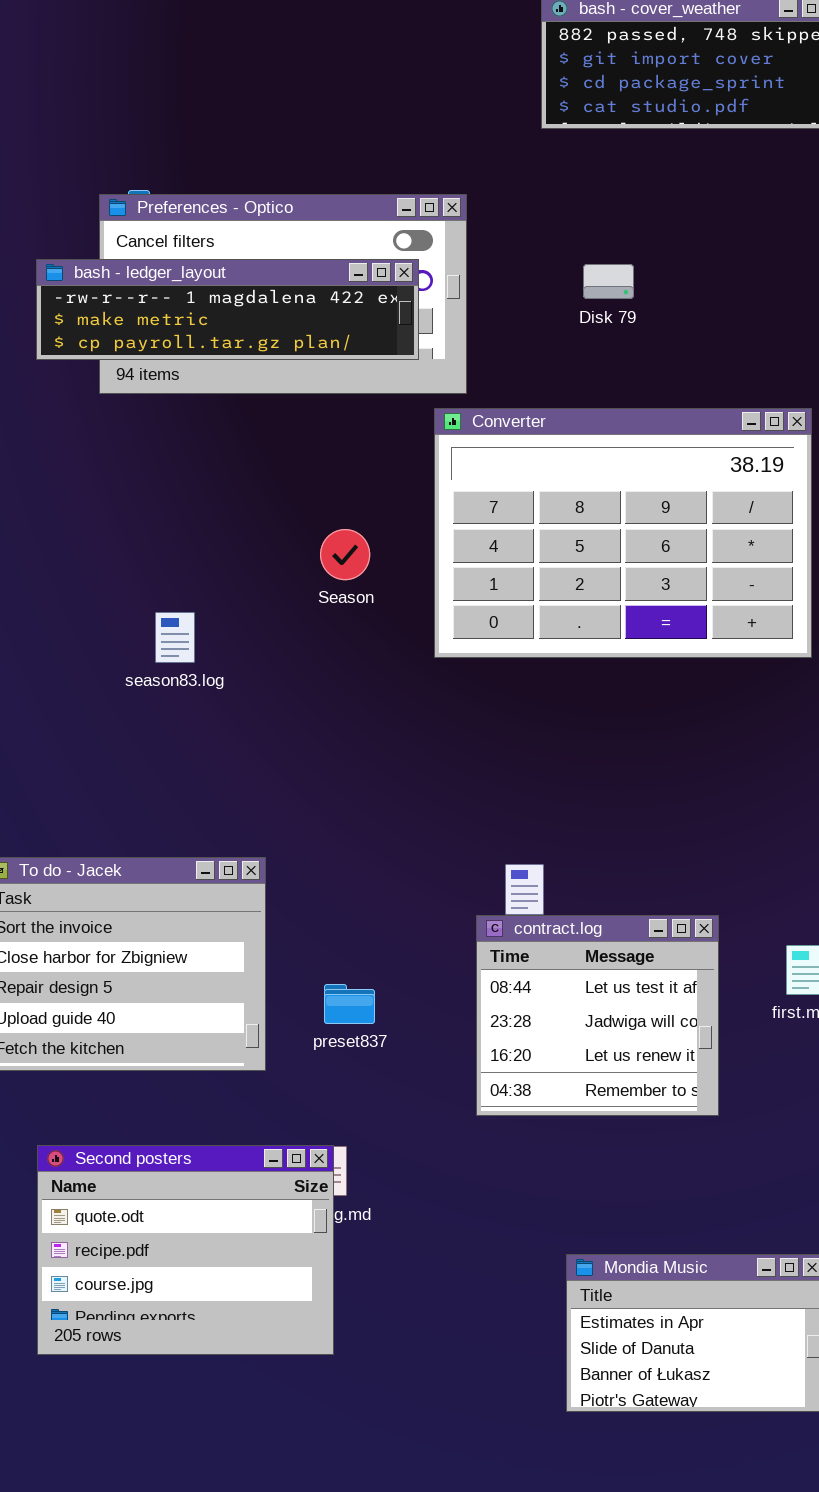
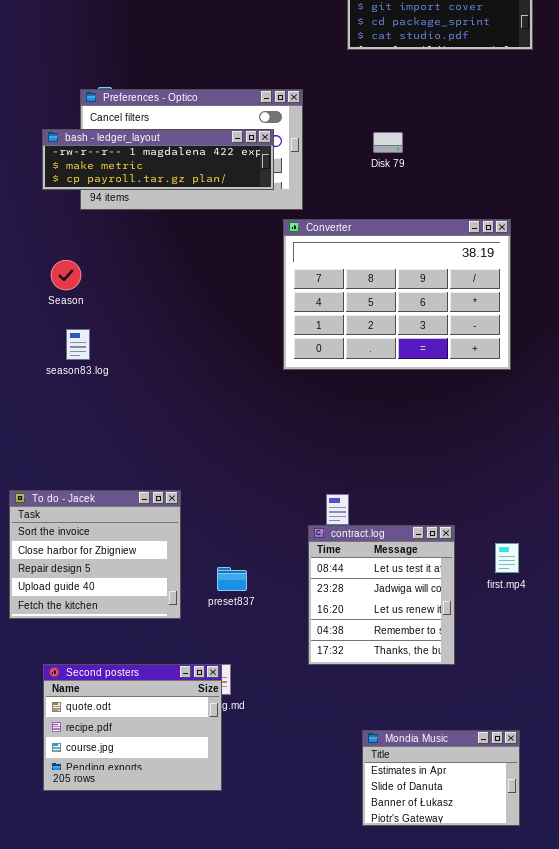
Season: [320,529,370,580] -> [51,260,81,290], moved
season83.log: [155,612,195,663] -> [66,329,90,360], moved
contract.log: [476,915,719,1116] -> [308,525,455,665], resized

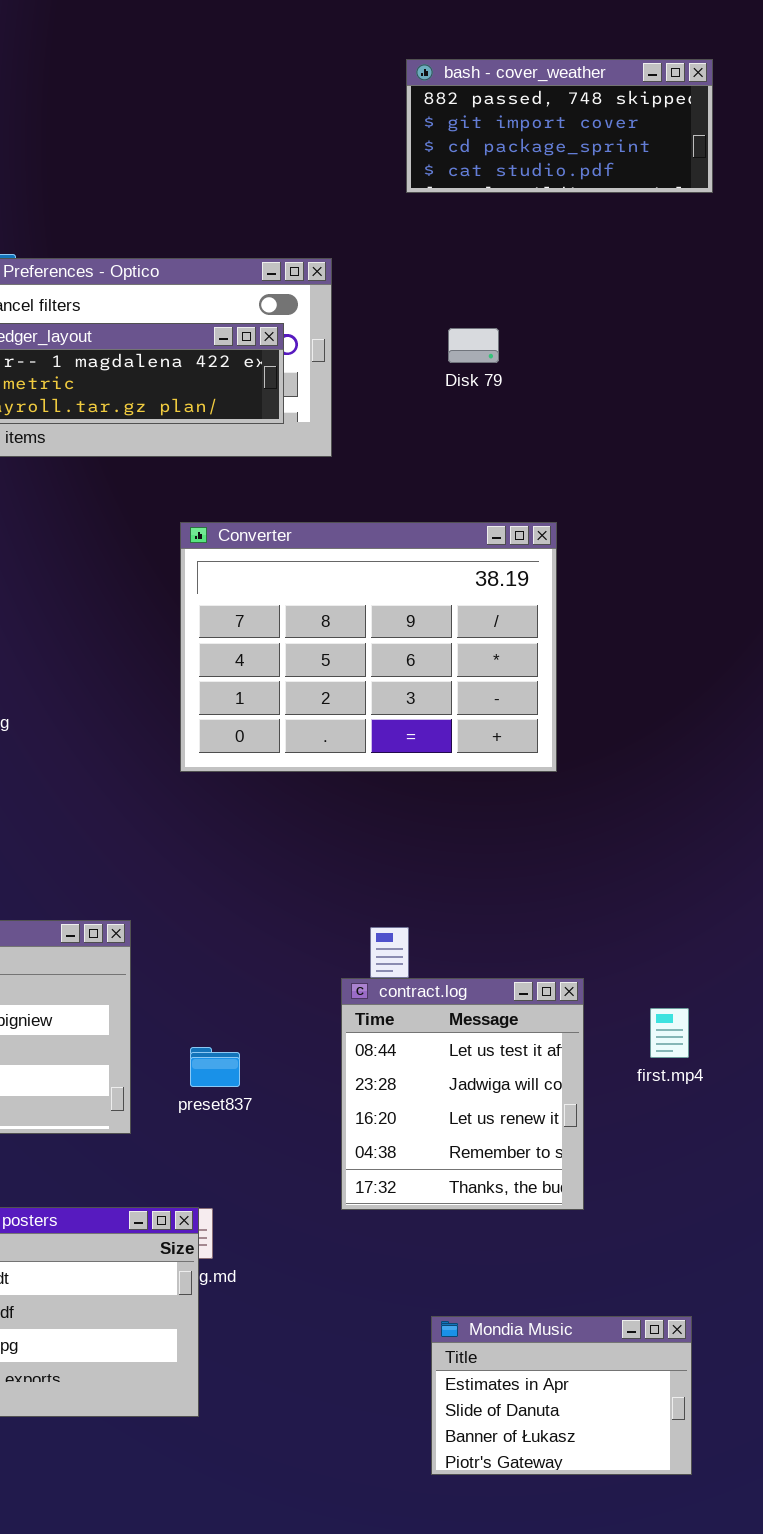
Converter: [283,219,511,370] -> [180,522,557,772], moved

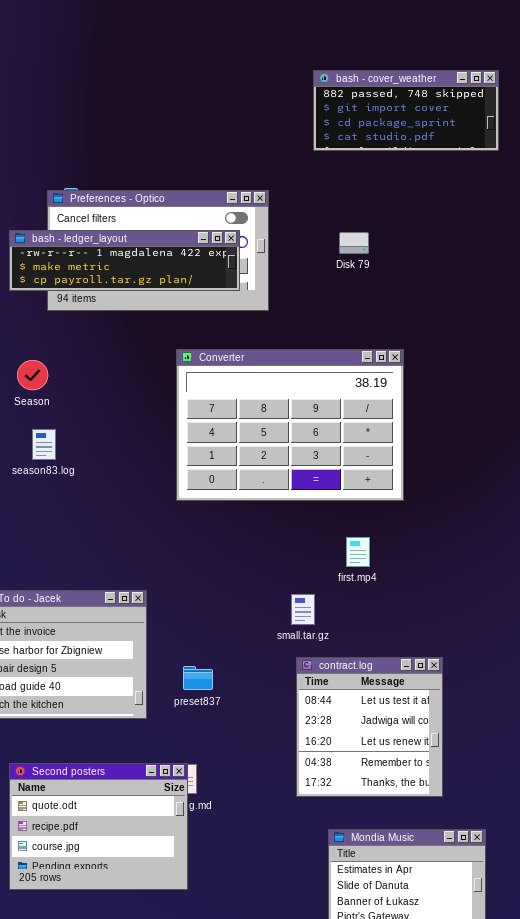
contract.log: [341,978,584,1210] -> [296,657,443,797], moved
first.mp4: [650,1008,689,1058] -> [346,537,370,567], moved

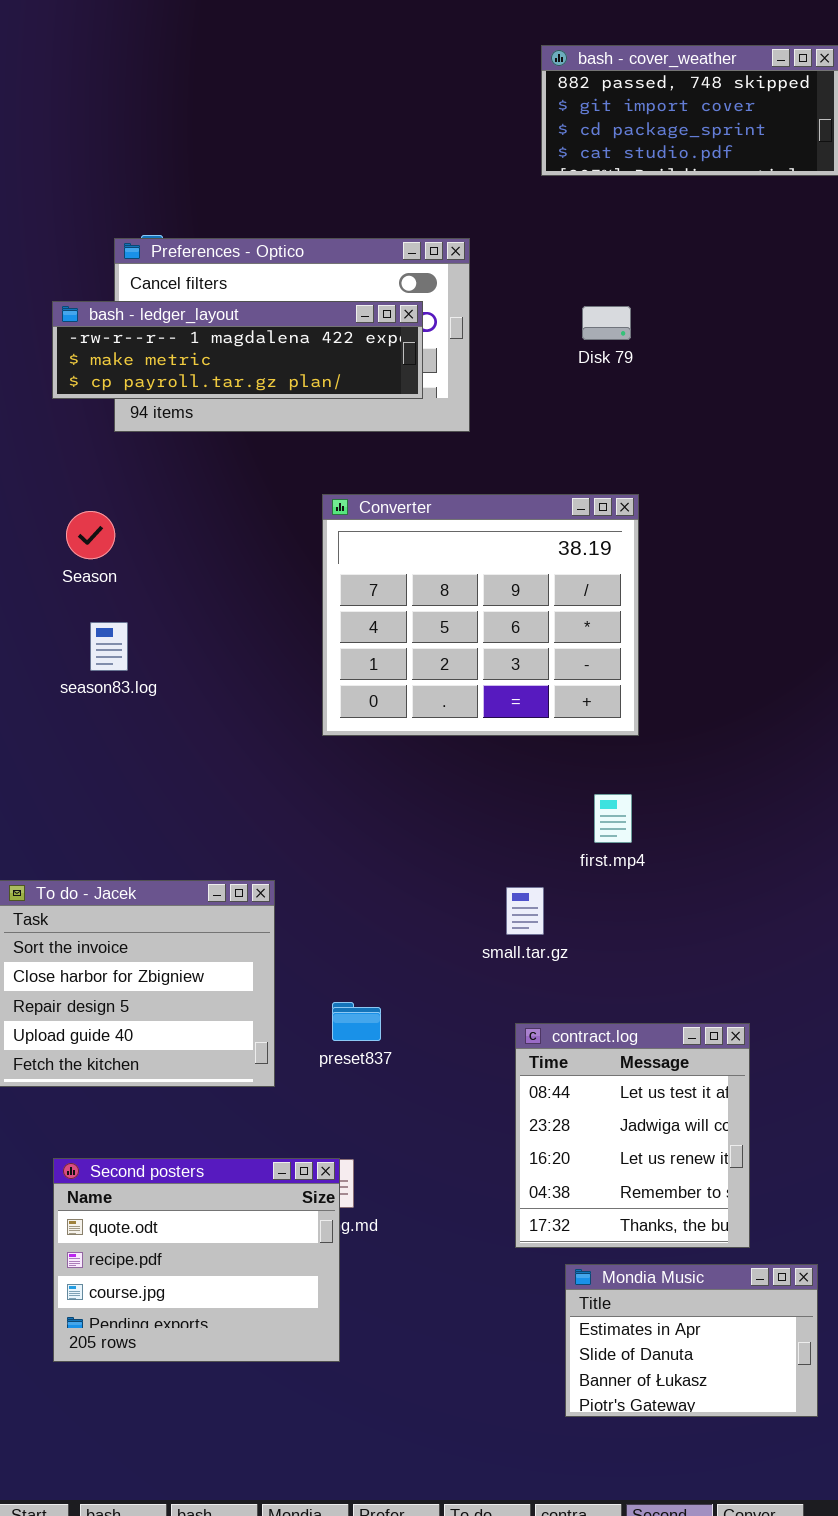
Converter: [176,349,404,501] -> [322,494,639,736], resized
contract.log: [296,657,443,797] -> [515,1023,750,1248], moved

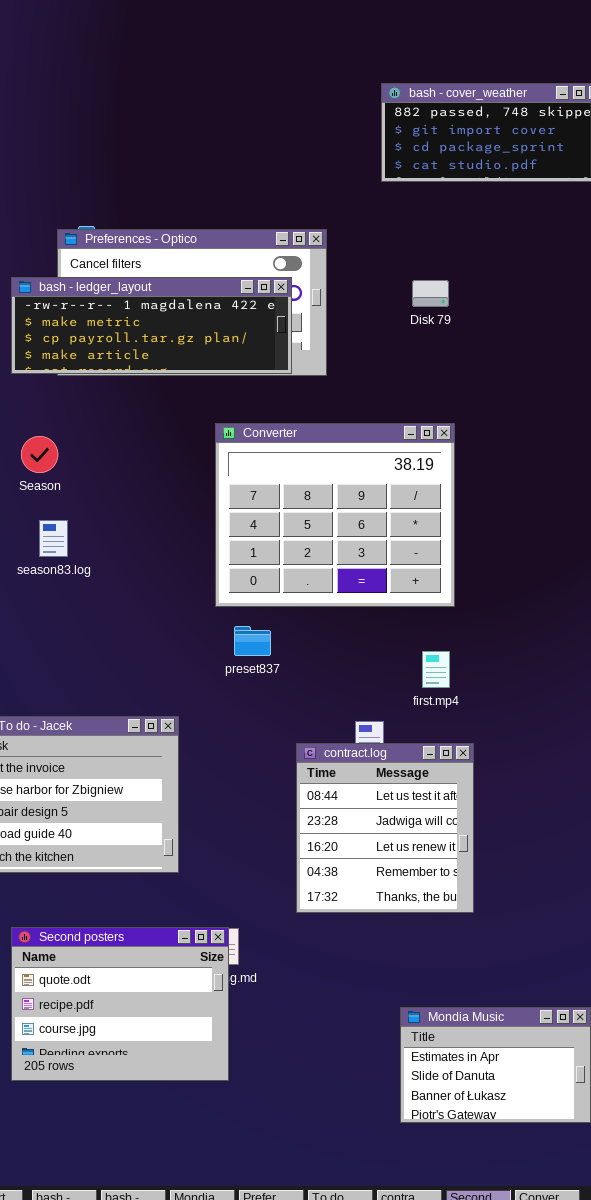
bash - ledger_layout: [52,301,423,399] -> [11,277,292,374], resized
preset837: [332,1002,381,1041] -> [234,626,271,656], moved
contract.log: [515,1023,750,1248] -> [296,743,474,913], moved

